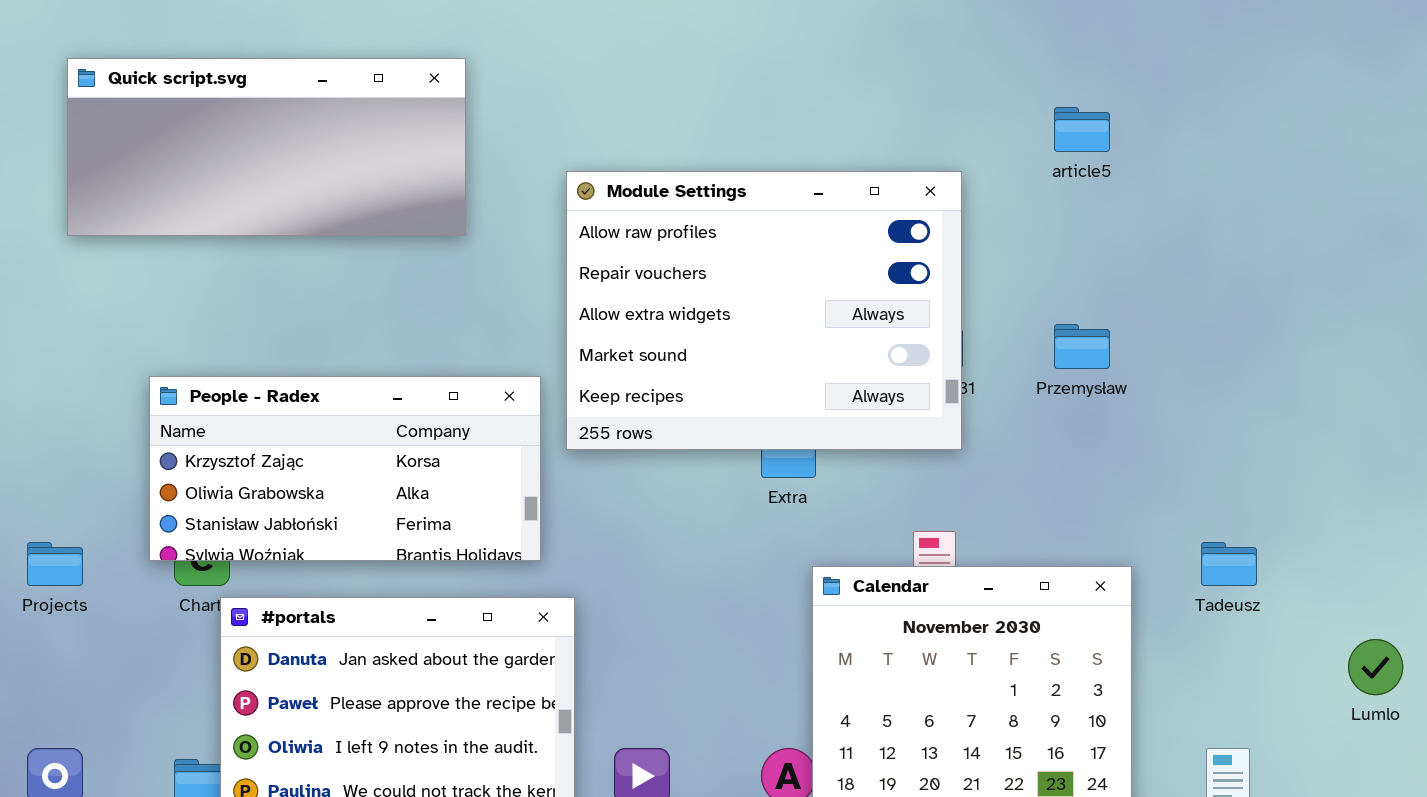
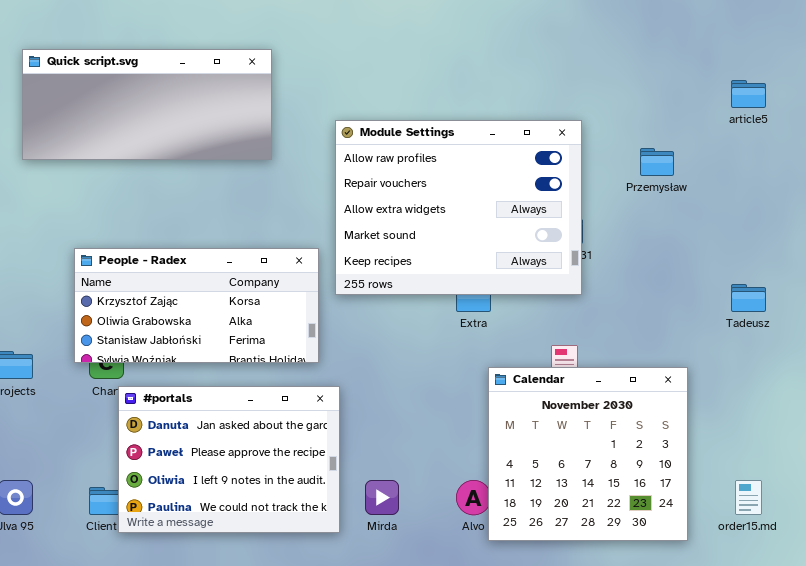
article5: [1054,107,1110,152] -> [731,80,766,108], moved
Przemysław: [1054,324,1110,369] -> [640,148,674,176], moved
Tadeusz: [1201,542,1257,586] -> [731,284,766,312], moved

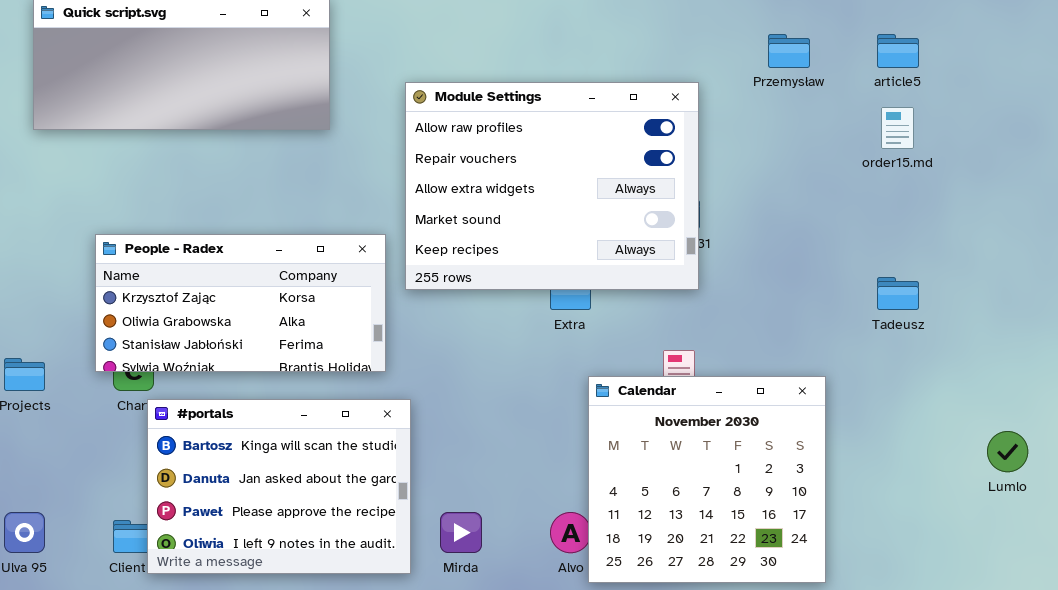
Przemysław: [640,148,674,176] -> [768,34,810,68], moved
#portals: [118,386,340,533] -> [147,399,411,574], scrolled up 1 row
order15.md: [735,480,762,515] -> [881,107,914,149], moved

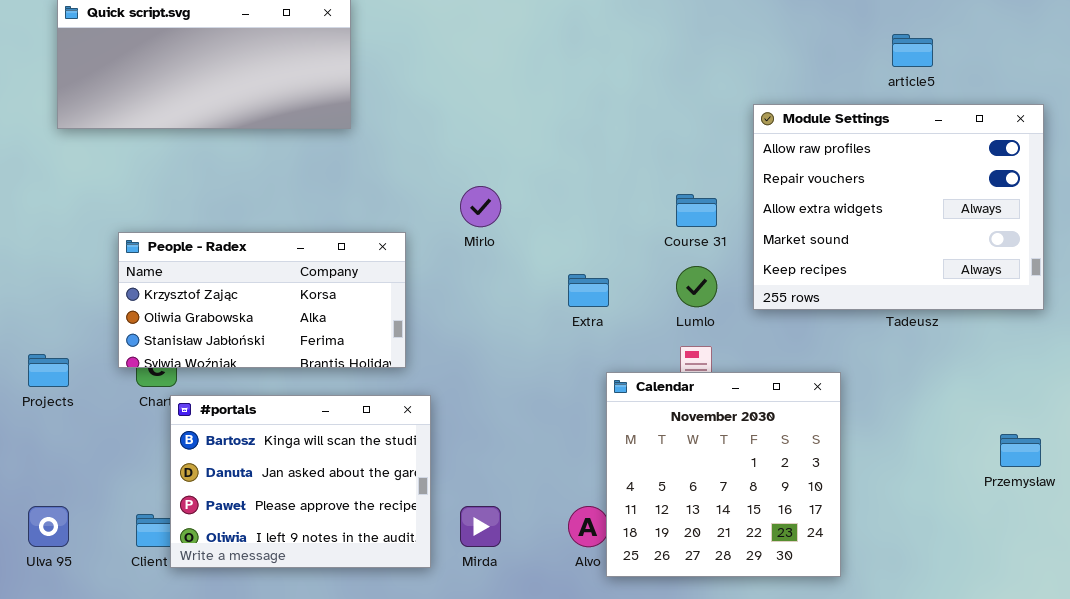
Przemysław: [768,34,810,68] -> [1000,434,1041,467], moved
Module Settings: [405,82,699,290] -> [753,104,1044,310], moved
Lumlo: [987,431,1028,472] -> [676,266,717,307], moved

